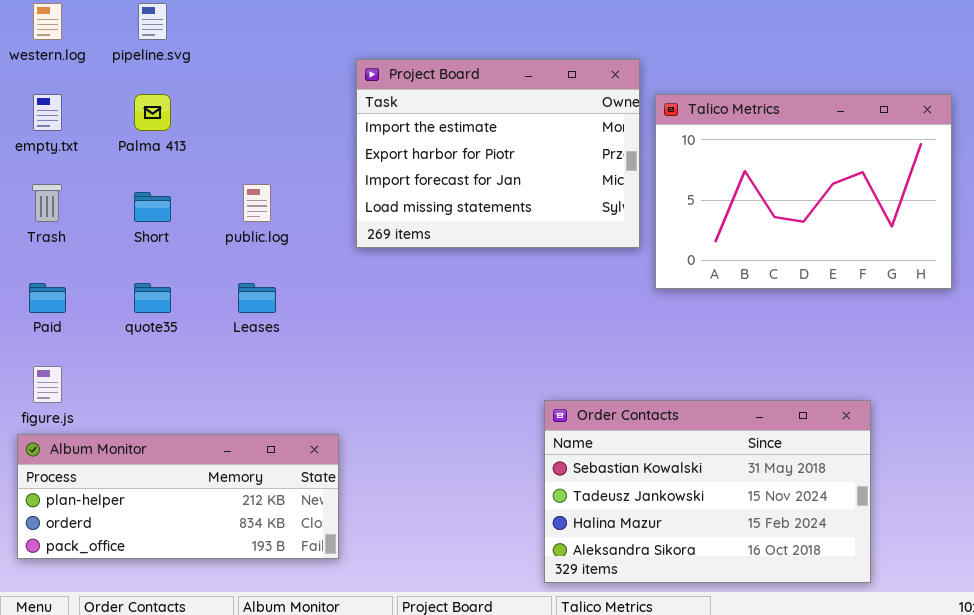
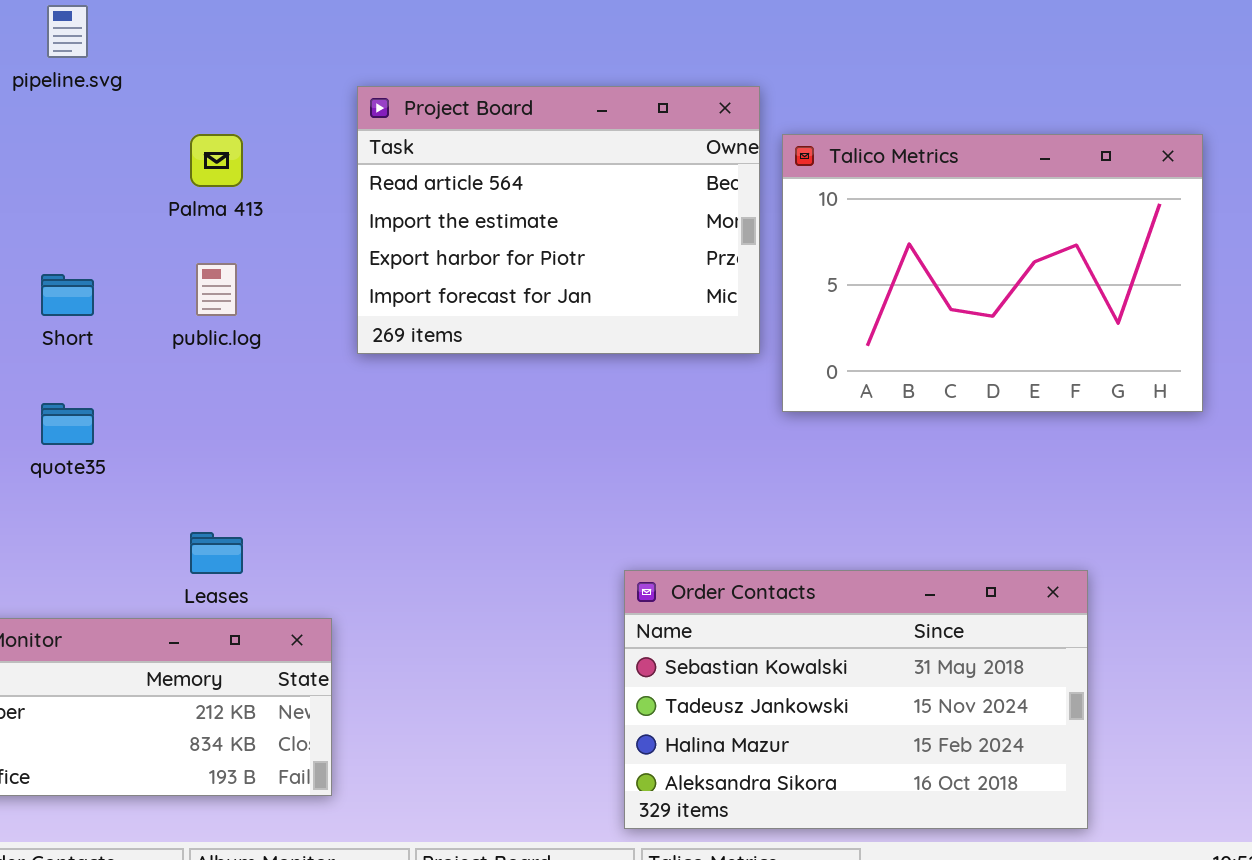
Project Board: [356,59,640,248] -> [357,86,760,354], scrolled up 1 row
Palma 413: [134,94,171,131] -> [190,134,243,187], moved
Leases: [238,283,276,313] -> [190,532,243,574], moved

